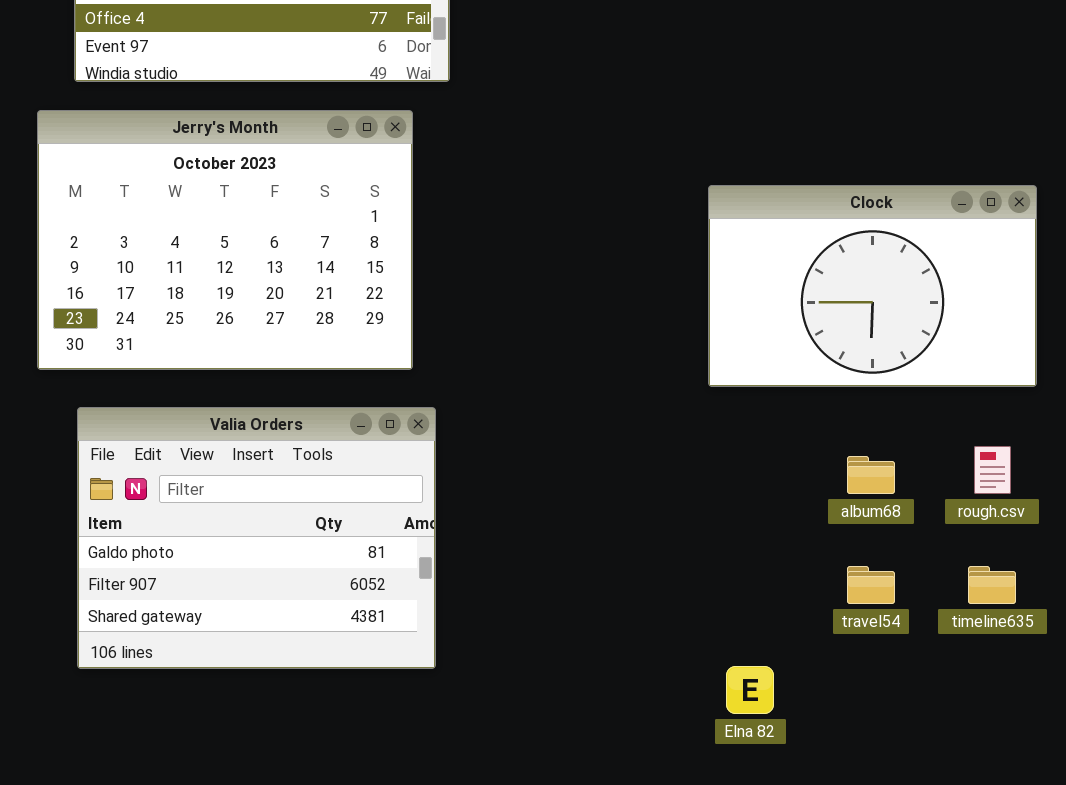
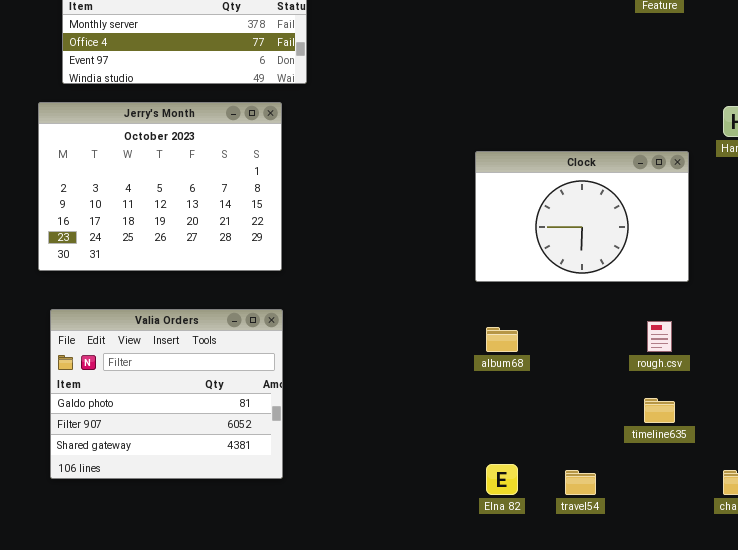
Valia Orders: [77,407,436,669] -> [50,309,283,479], moved
album68: [847,456,895,494] -> [486,327,518,352], moved
travel54: [847,566,895,604] -> [565,470,596,495], moved

